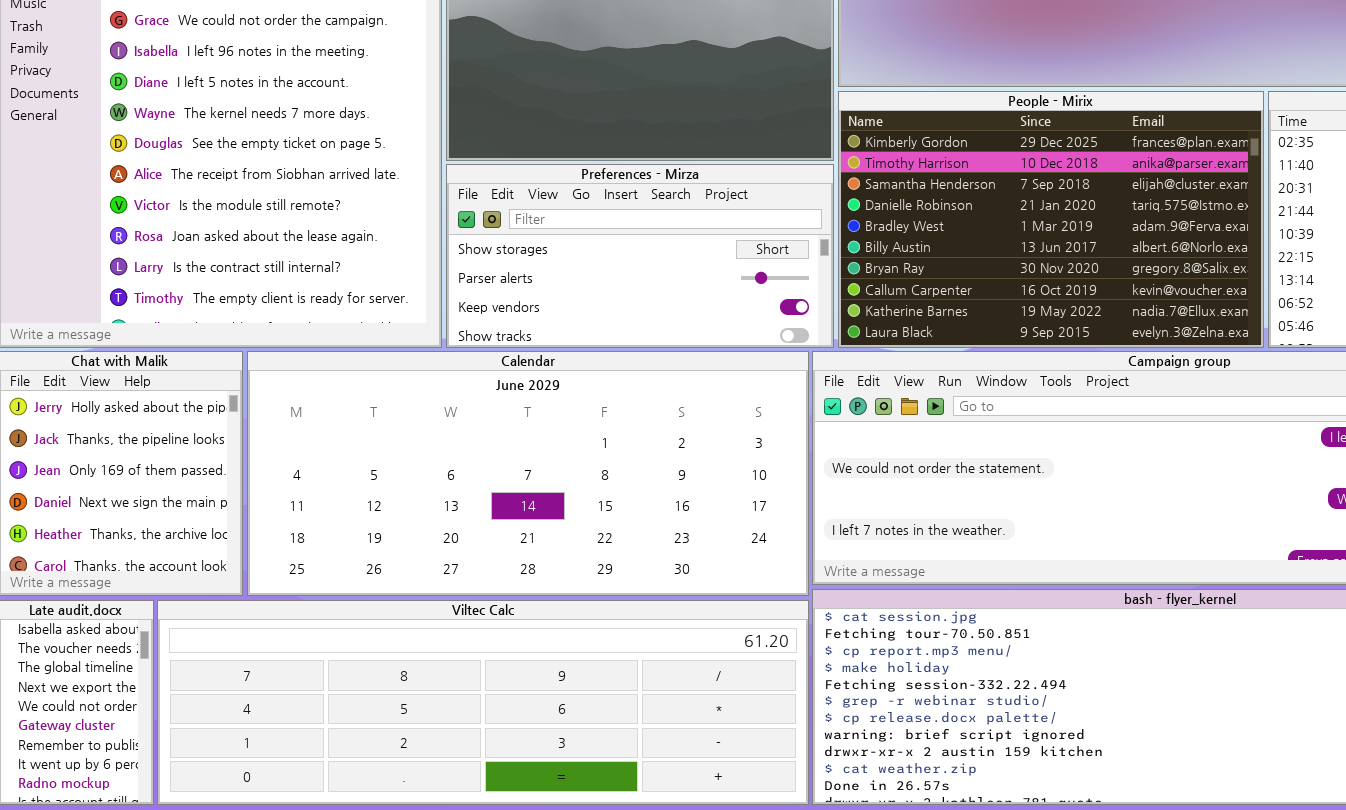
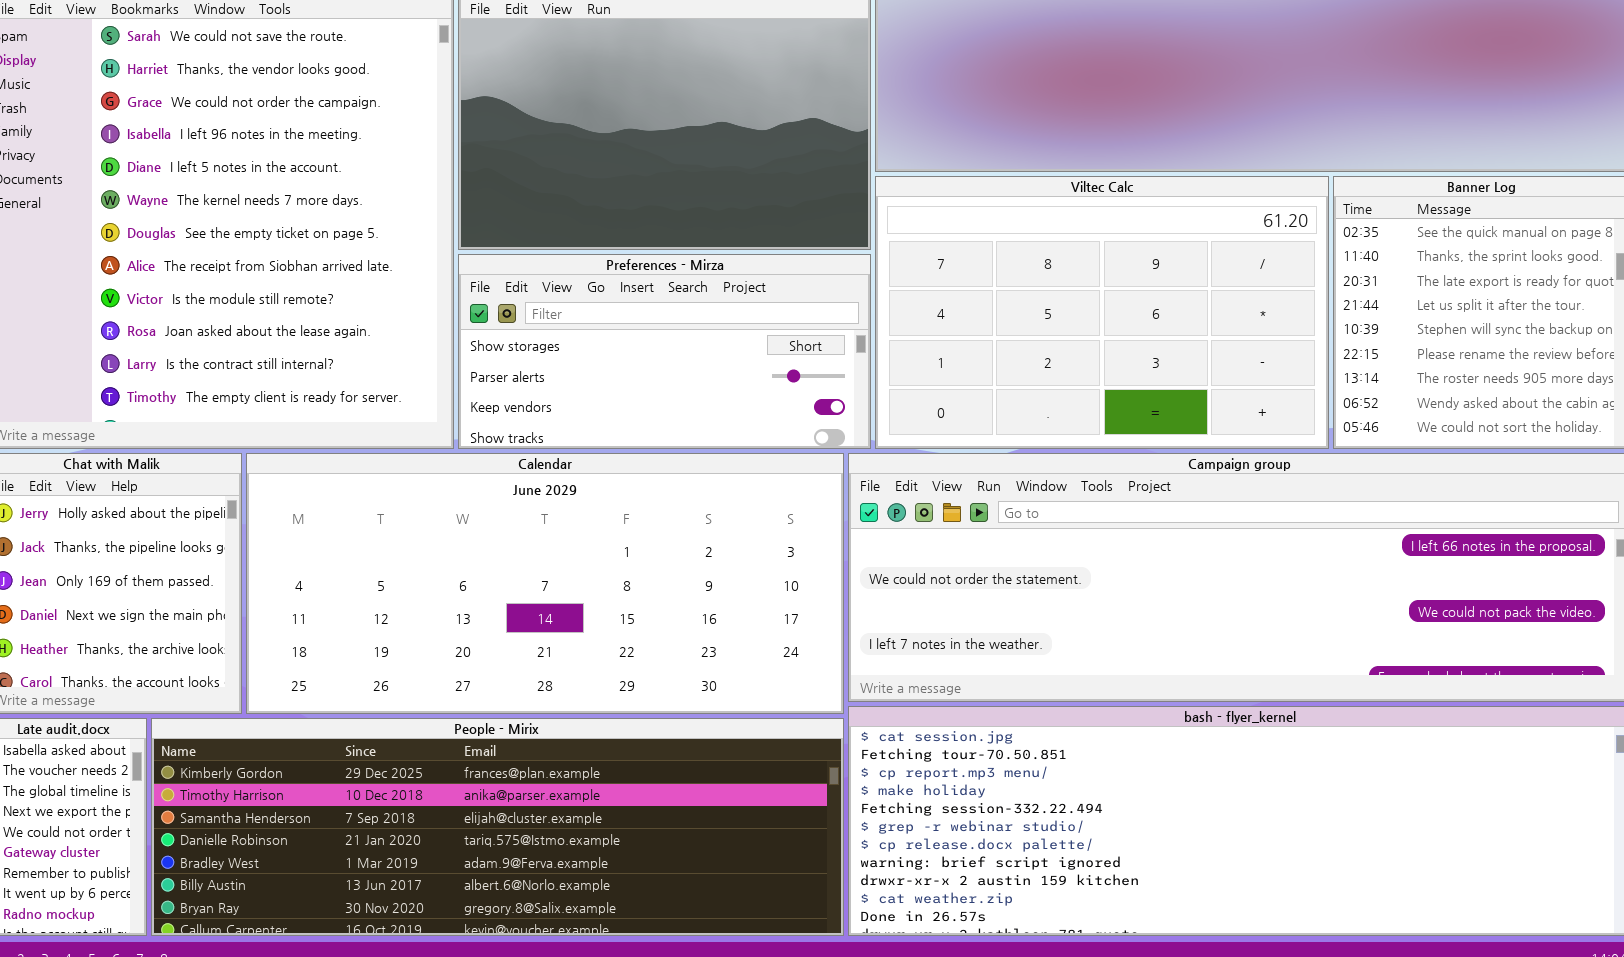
People - Mirix: [838,91,1264,348] -> [151,718,844,936], moved, resized
Viltec Calc: [157,600,809,805] -> [875,176,1329,449], moved, resized

